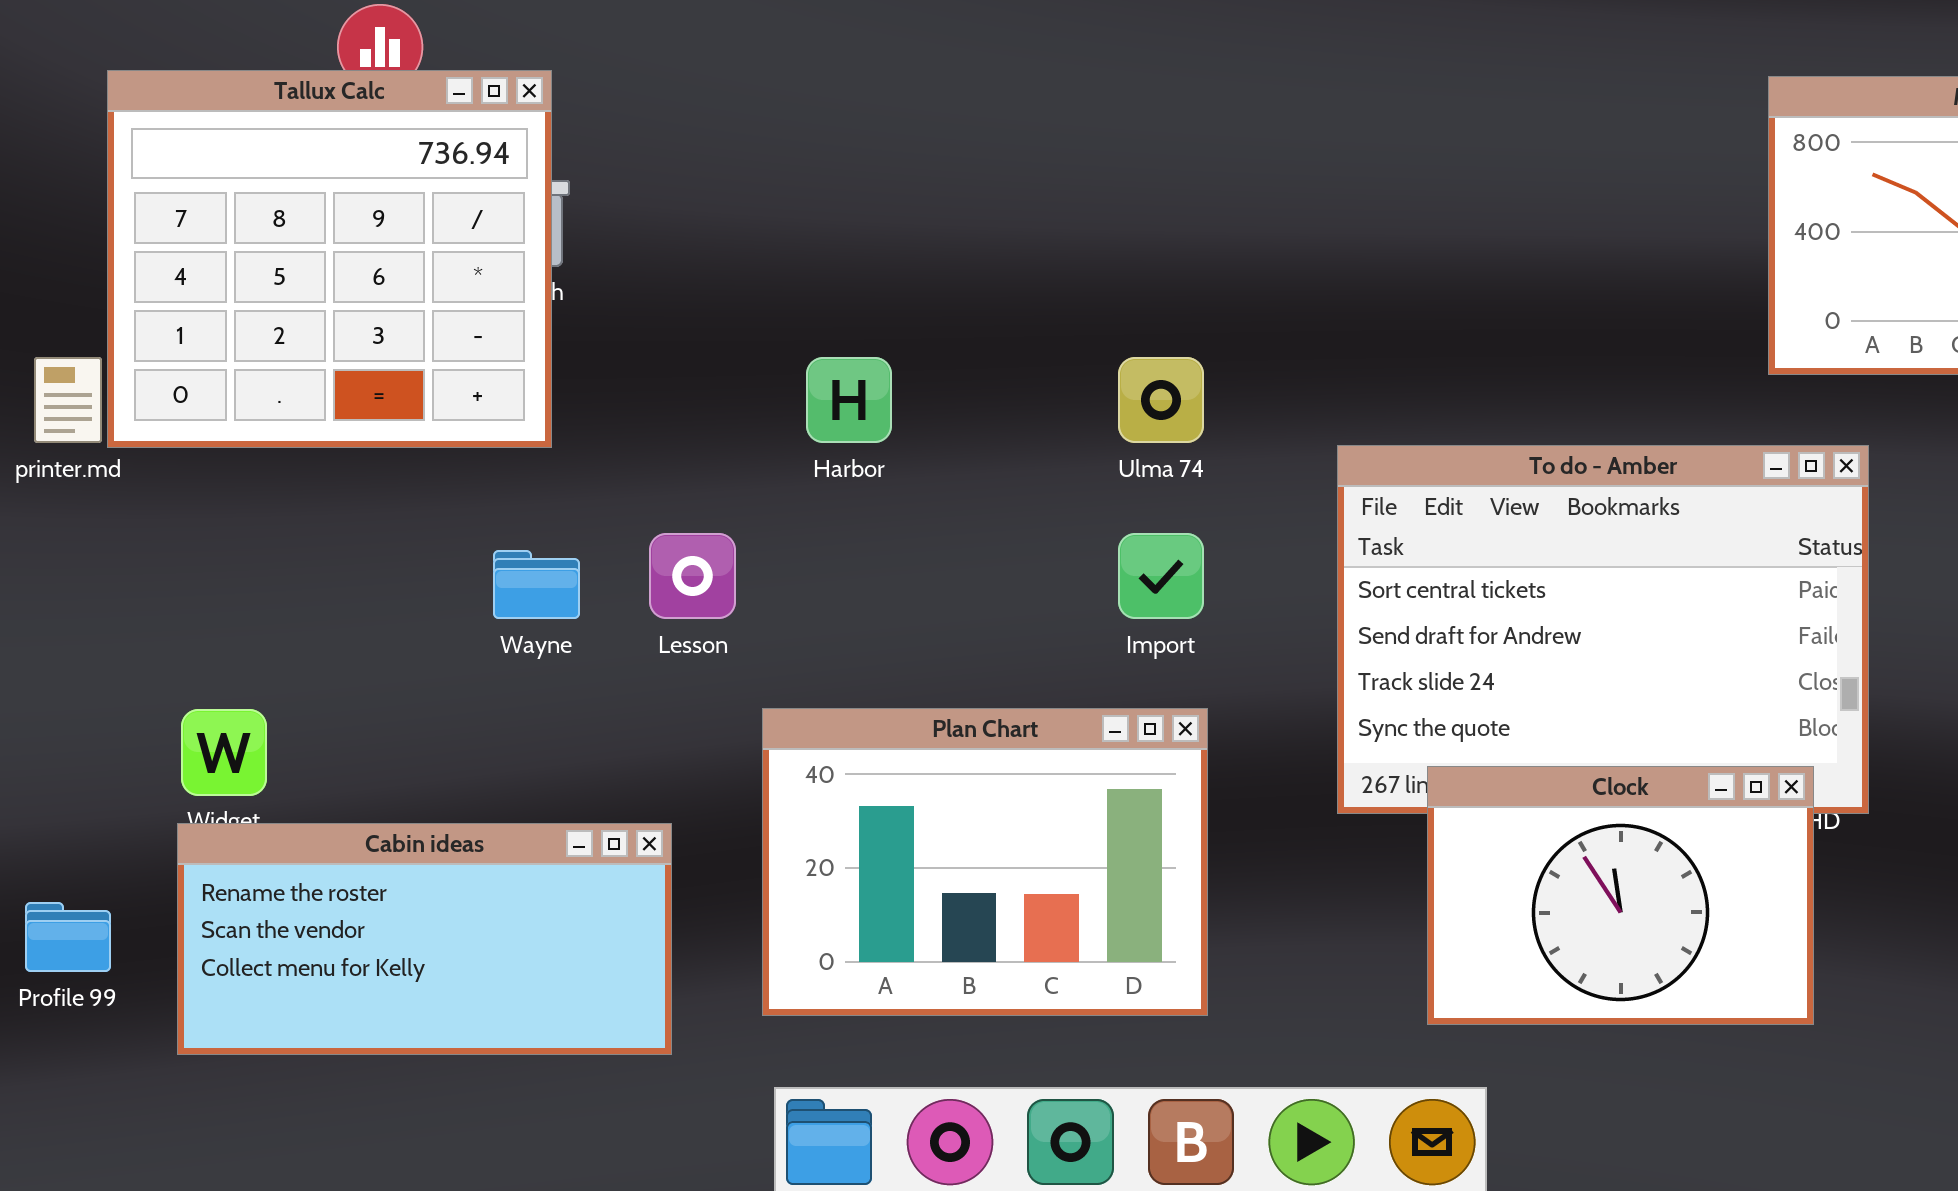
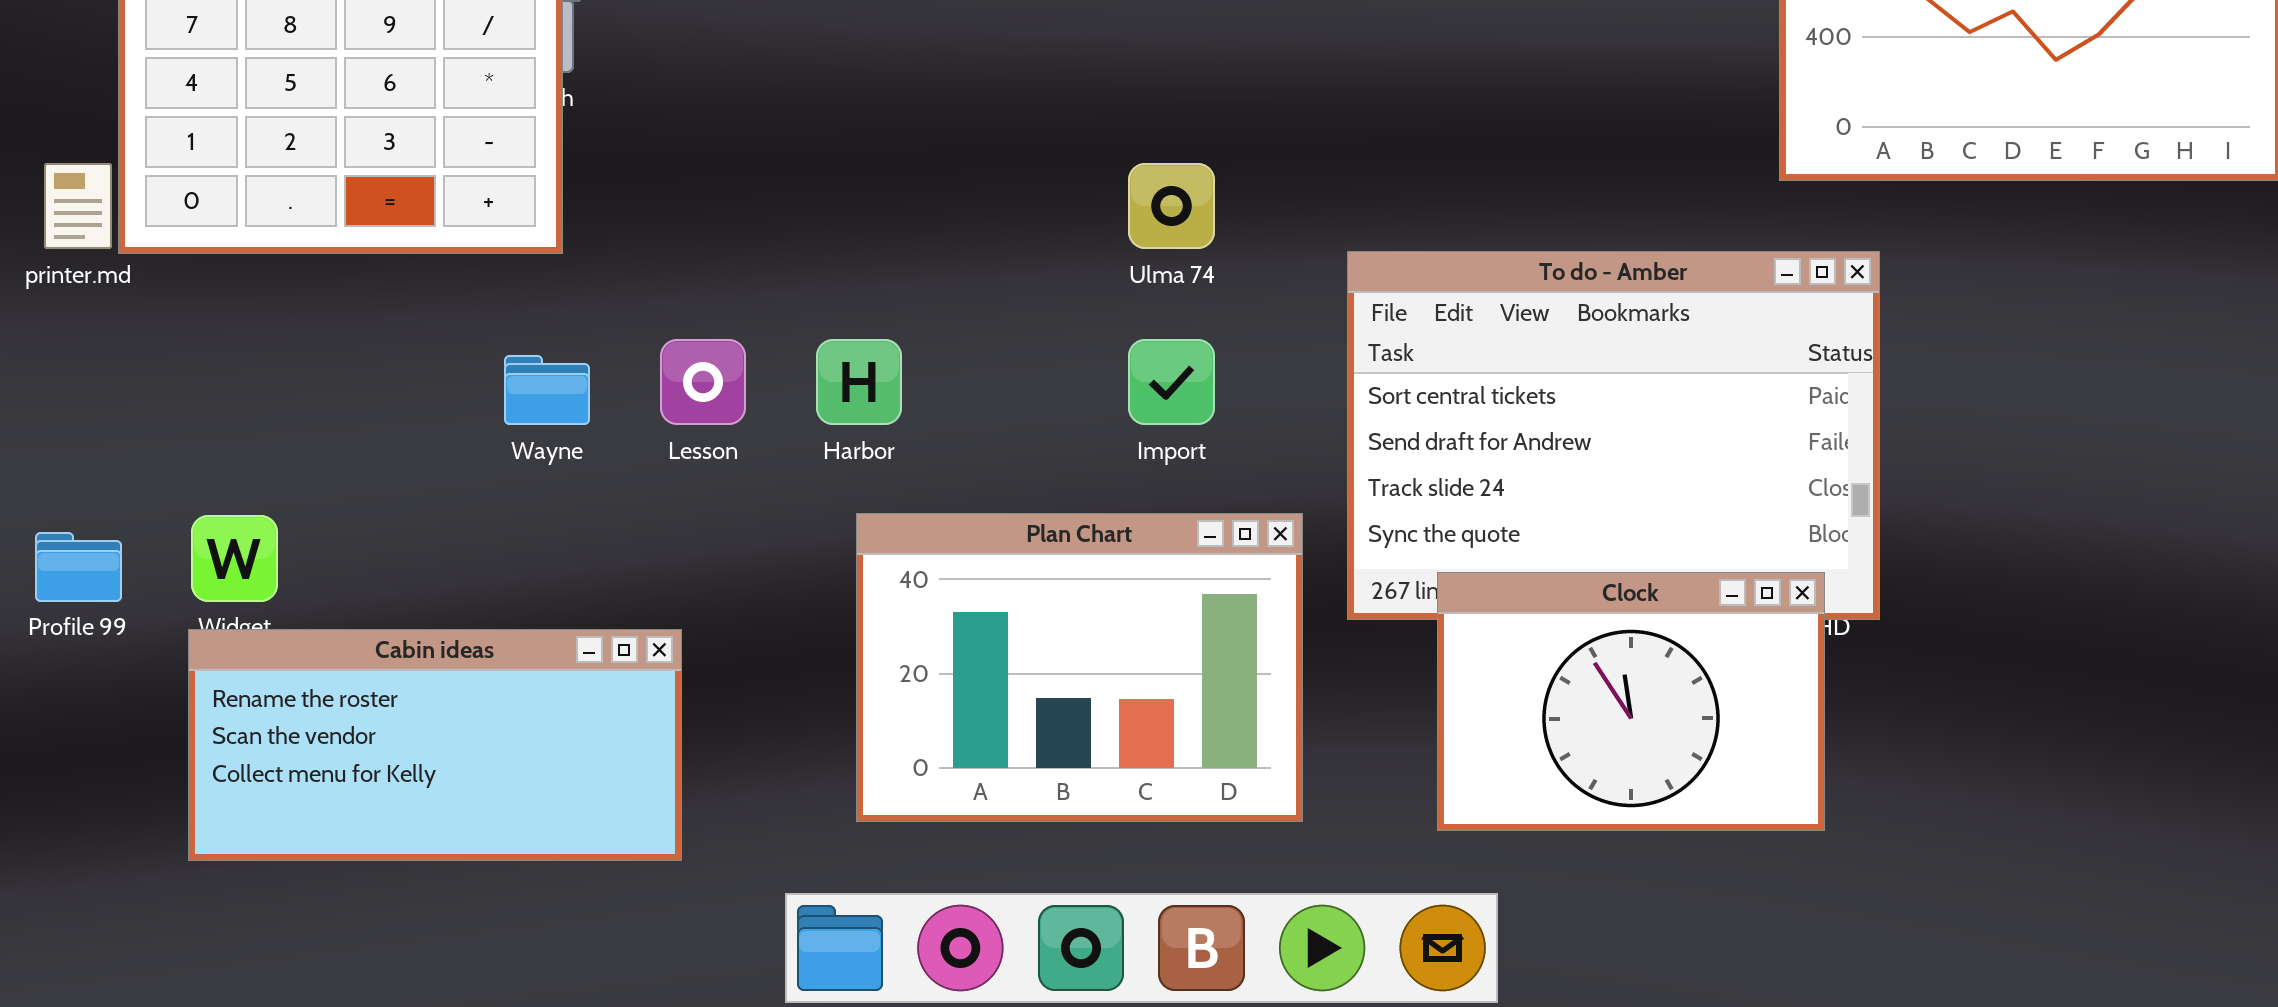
Harbor: [806,357,892,443] -> [816,339,902,425], moved
Plan Chart: [762,708,1208,1016] -> [856,513,1303,822], moved
Profile 99: [25,902,111,972] -> [35,532,122,602], moved

